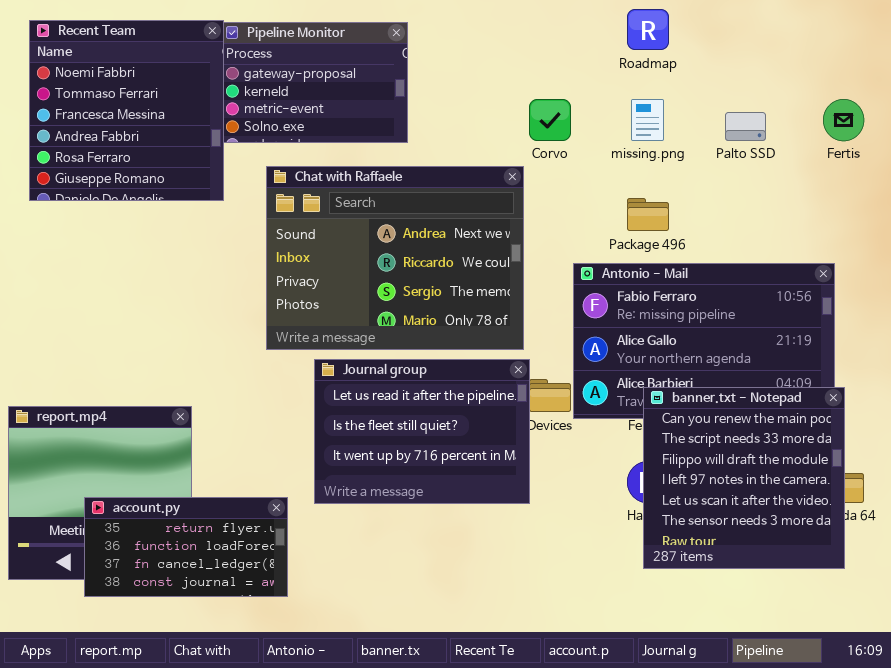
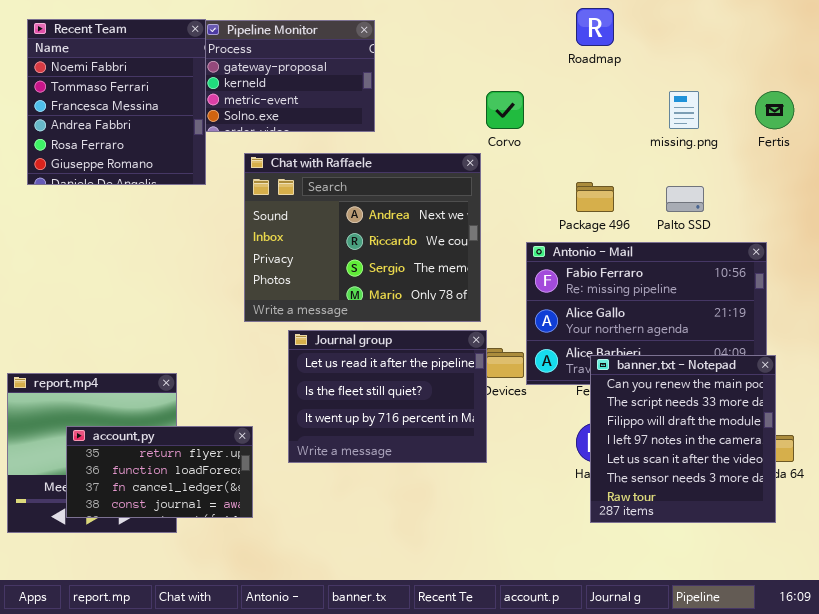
missing.png: [631,99,664,141] -> [669,91,699,129], moved
Palto SSD: [725,112,766,141] -> [666,186,704,212], moved
account.py: [84,497,288,597] -> [66,426,253,518], moved

